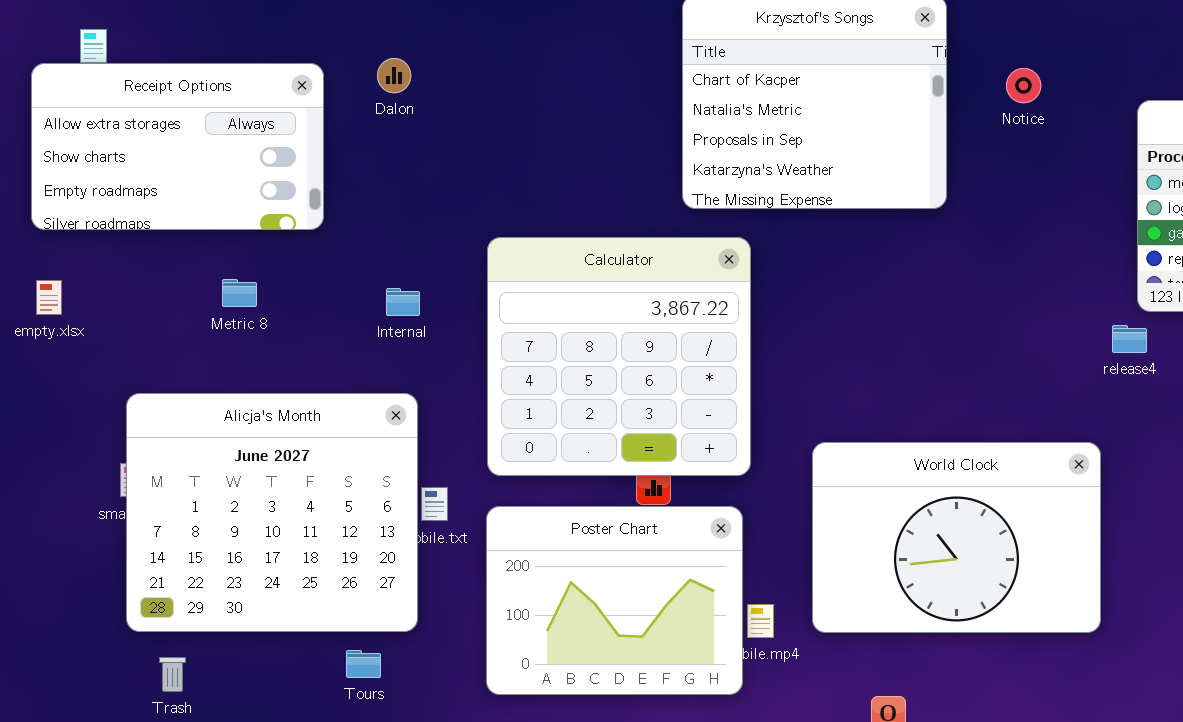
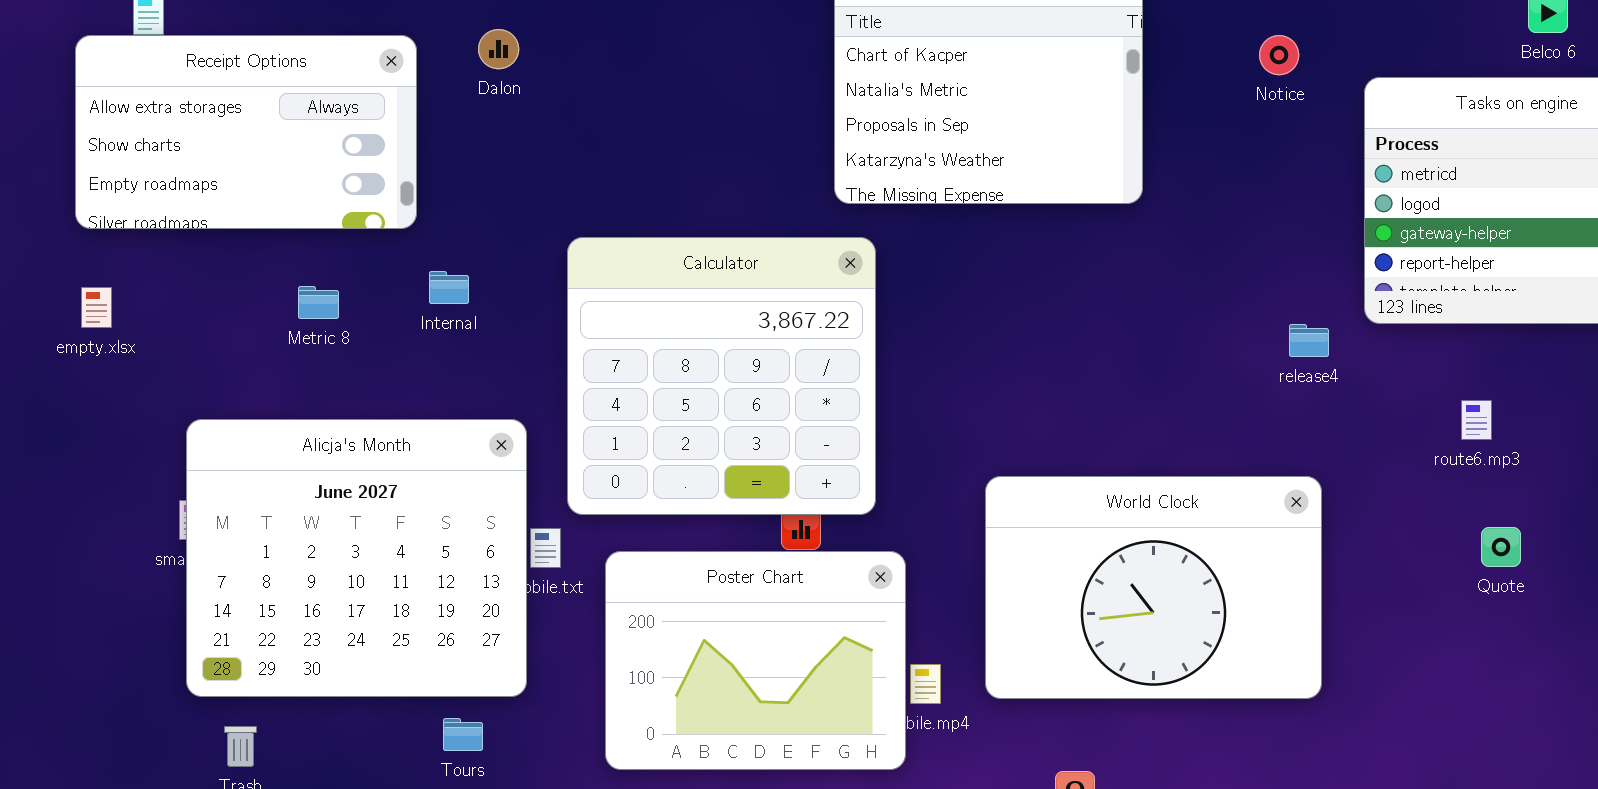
Notice: [1006,68,1041,103] -> [1259,35,1299,75], moved
Calculator: [487,237,751,476] -> [567,237,876,515], moved
Internal: [386,288,420,316] -> [429,271,469,304], moved
release4: [1112,325,1147,353] -> [1289,324,1329,357], moved

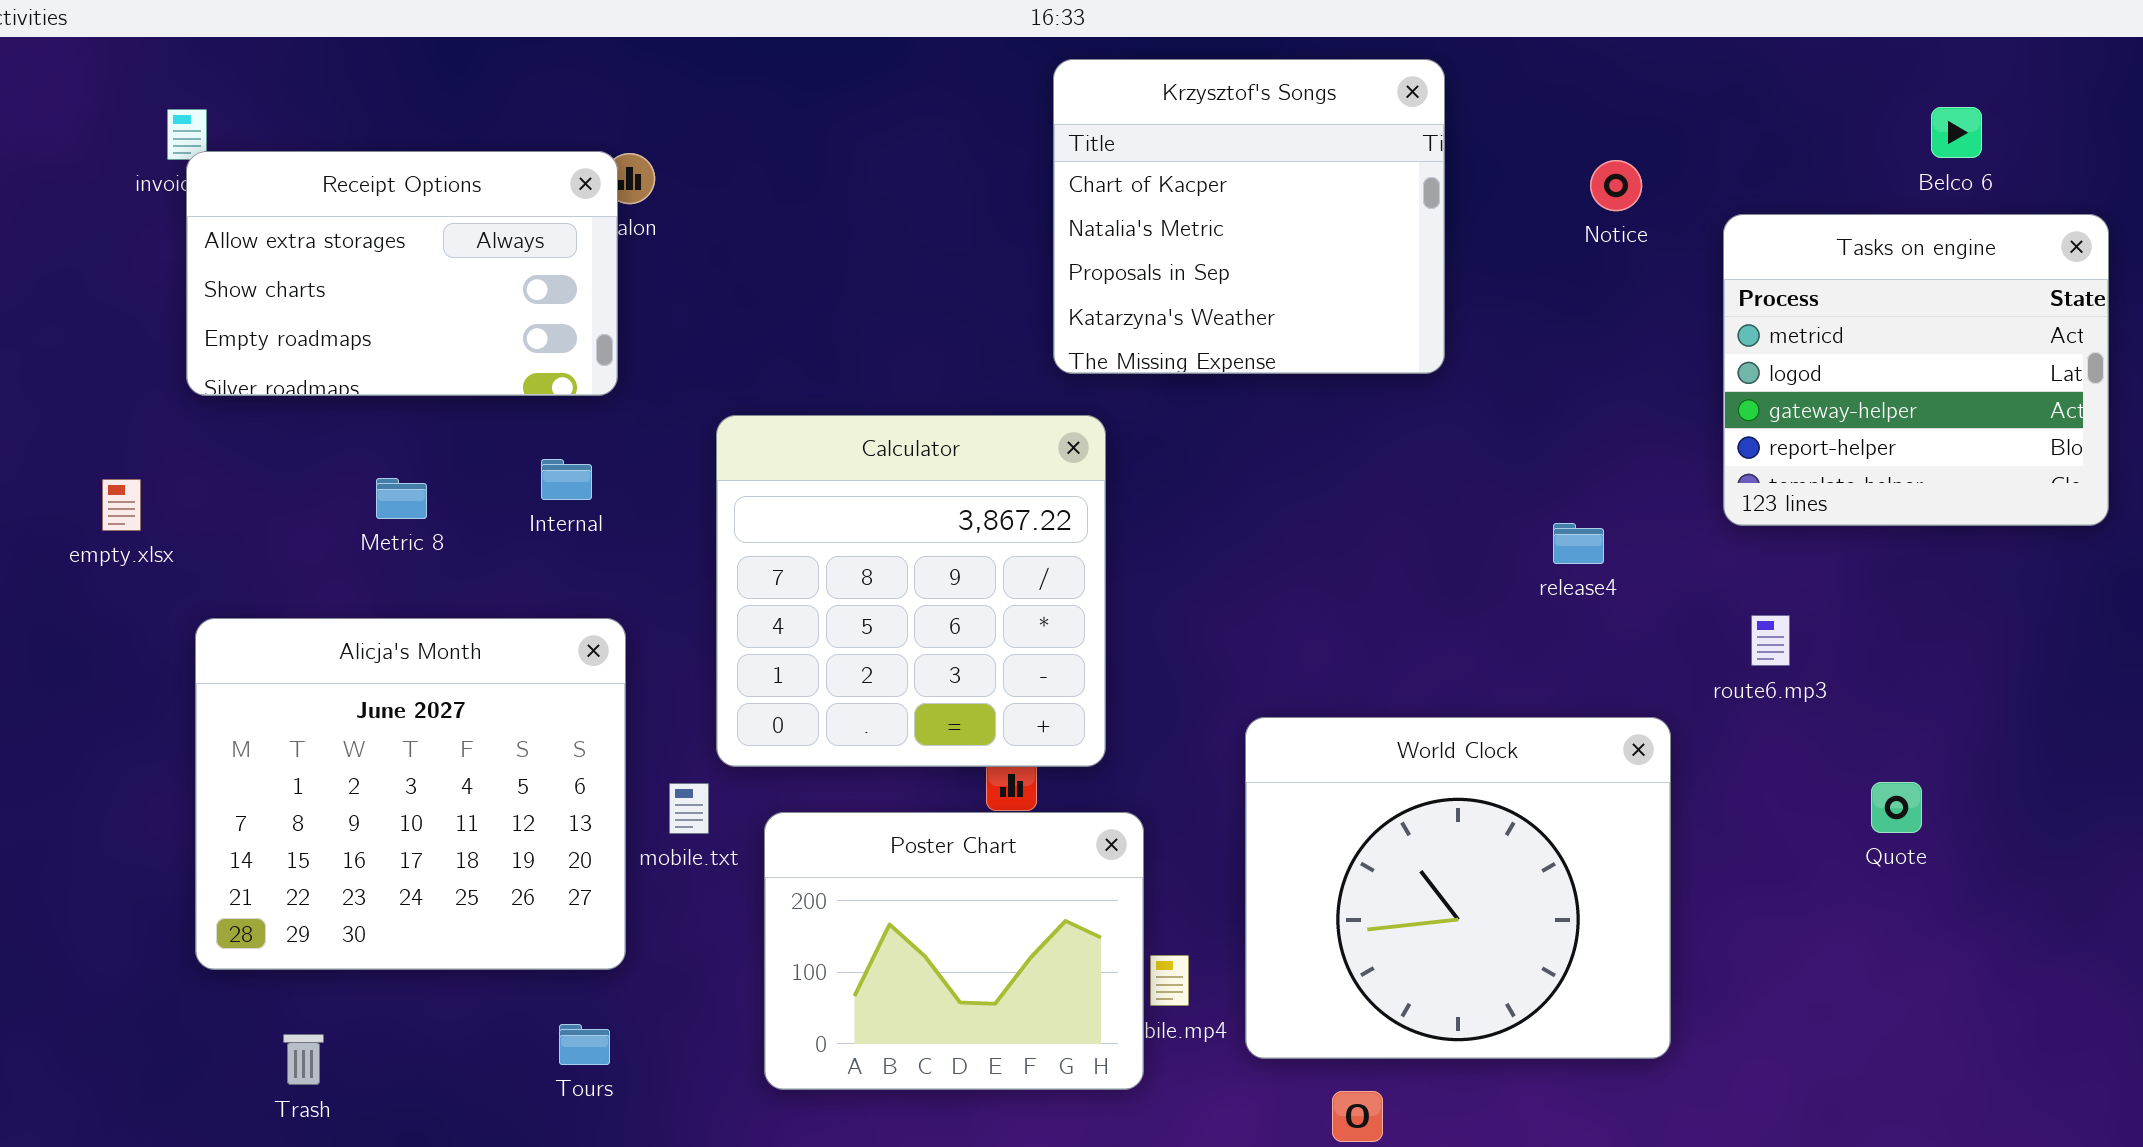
Receipt Options: [75,35,417,229] -> [186,151,618,396], moved
release4: [1289,324,1329,357] -> [1553,523,1604,564], moved
route6.mp3: [1461,400,1492,440] -> [1751,615,1790,666], moved
Alicja's Month: [186,419,527,697] -> [195,618,626,970], moved
World Clock: [985,476,1322,699] -> [1245,717,1671,1059], resized

